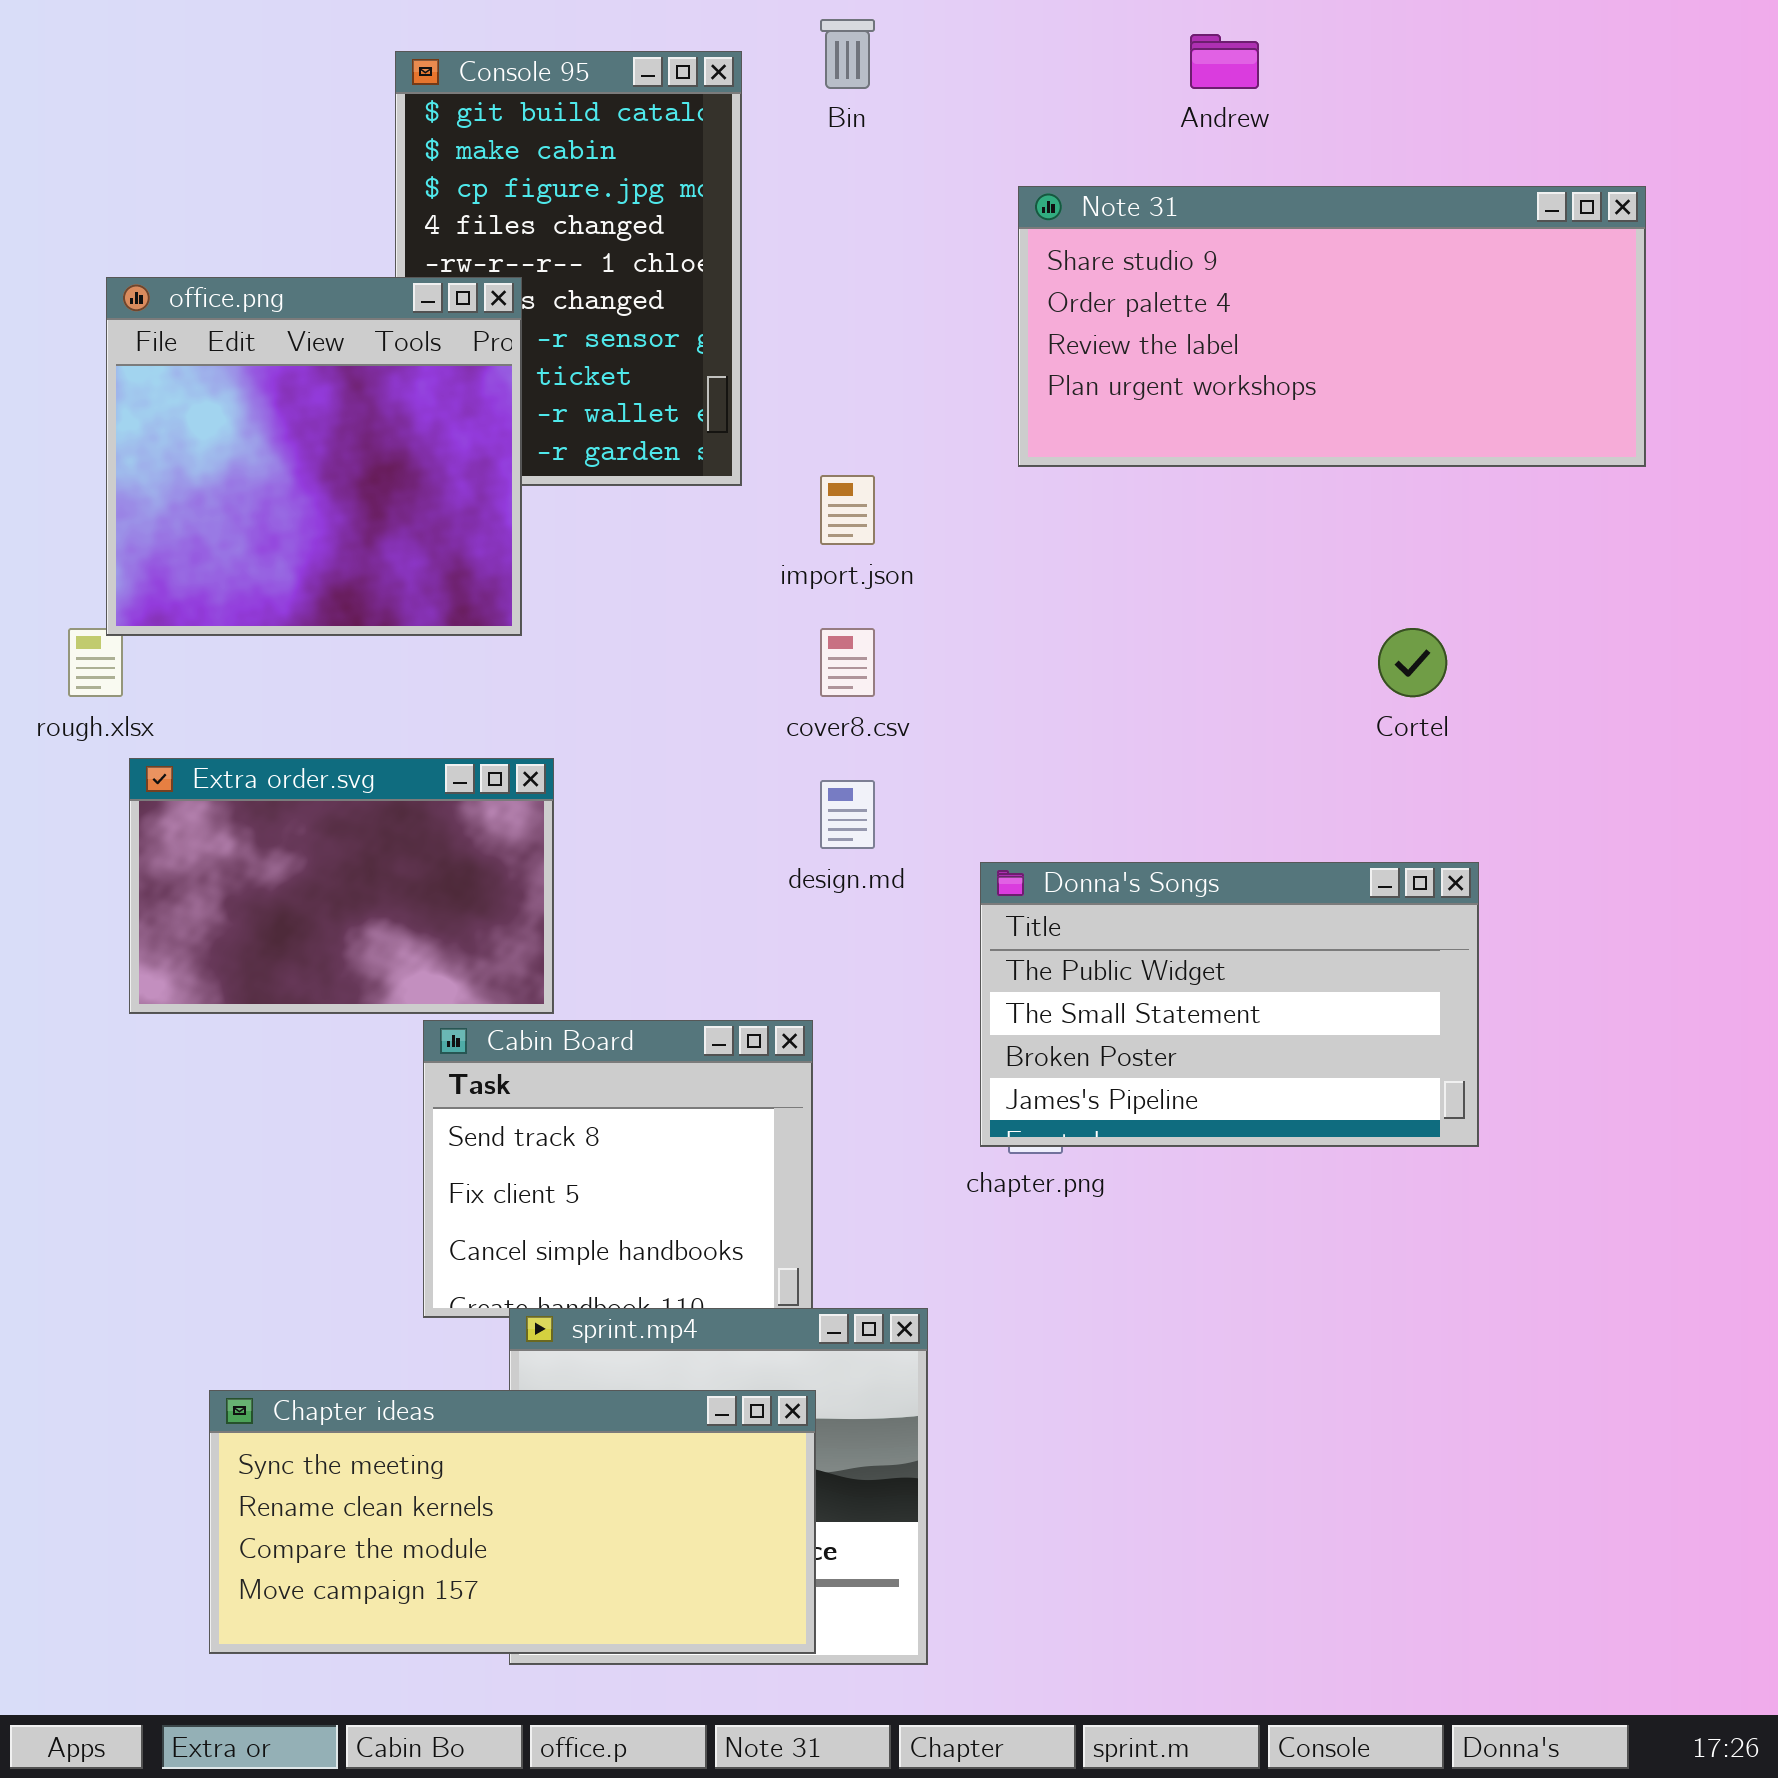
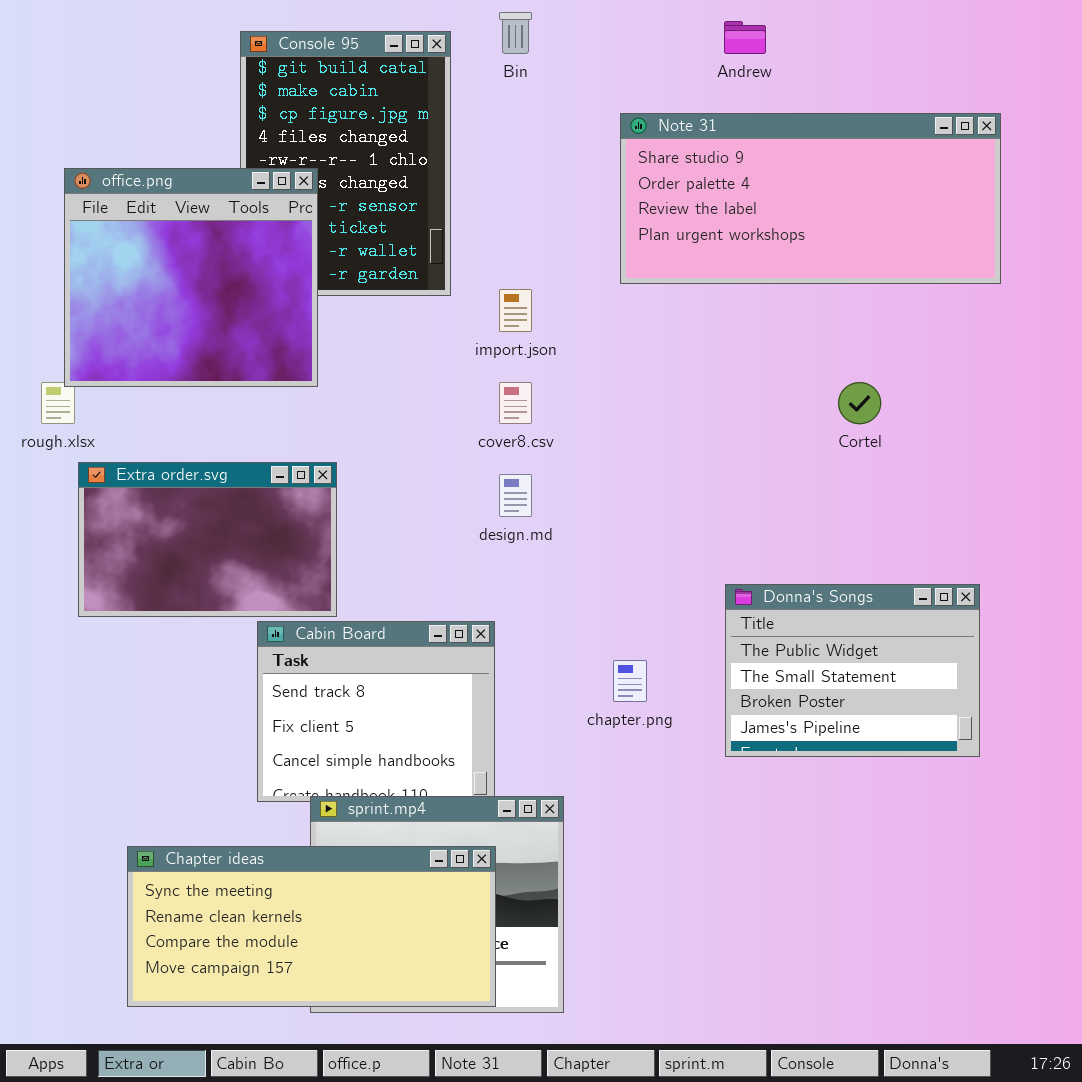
Donna's Songs: [980,862,1479,1147] -> [725,584,980,757], moved, resized

